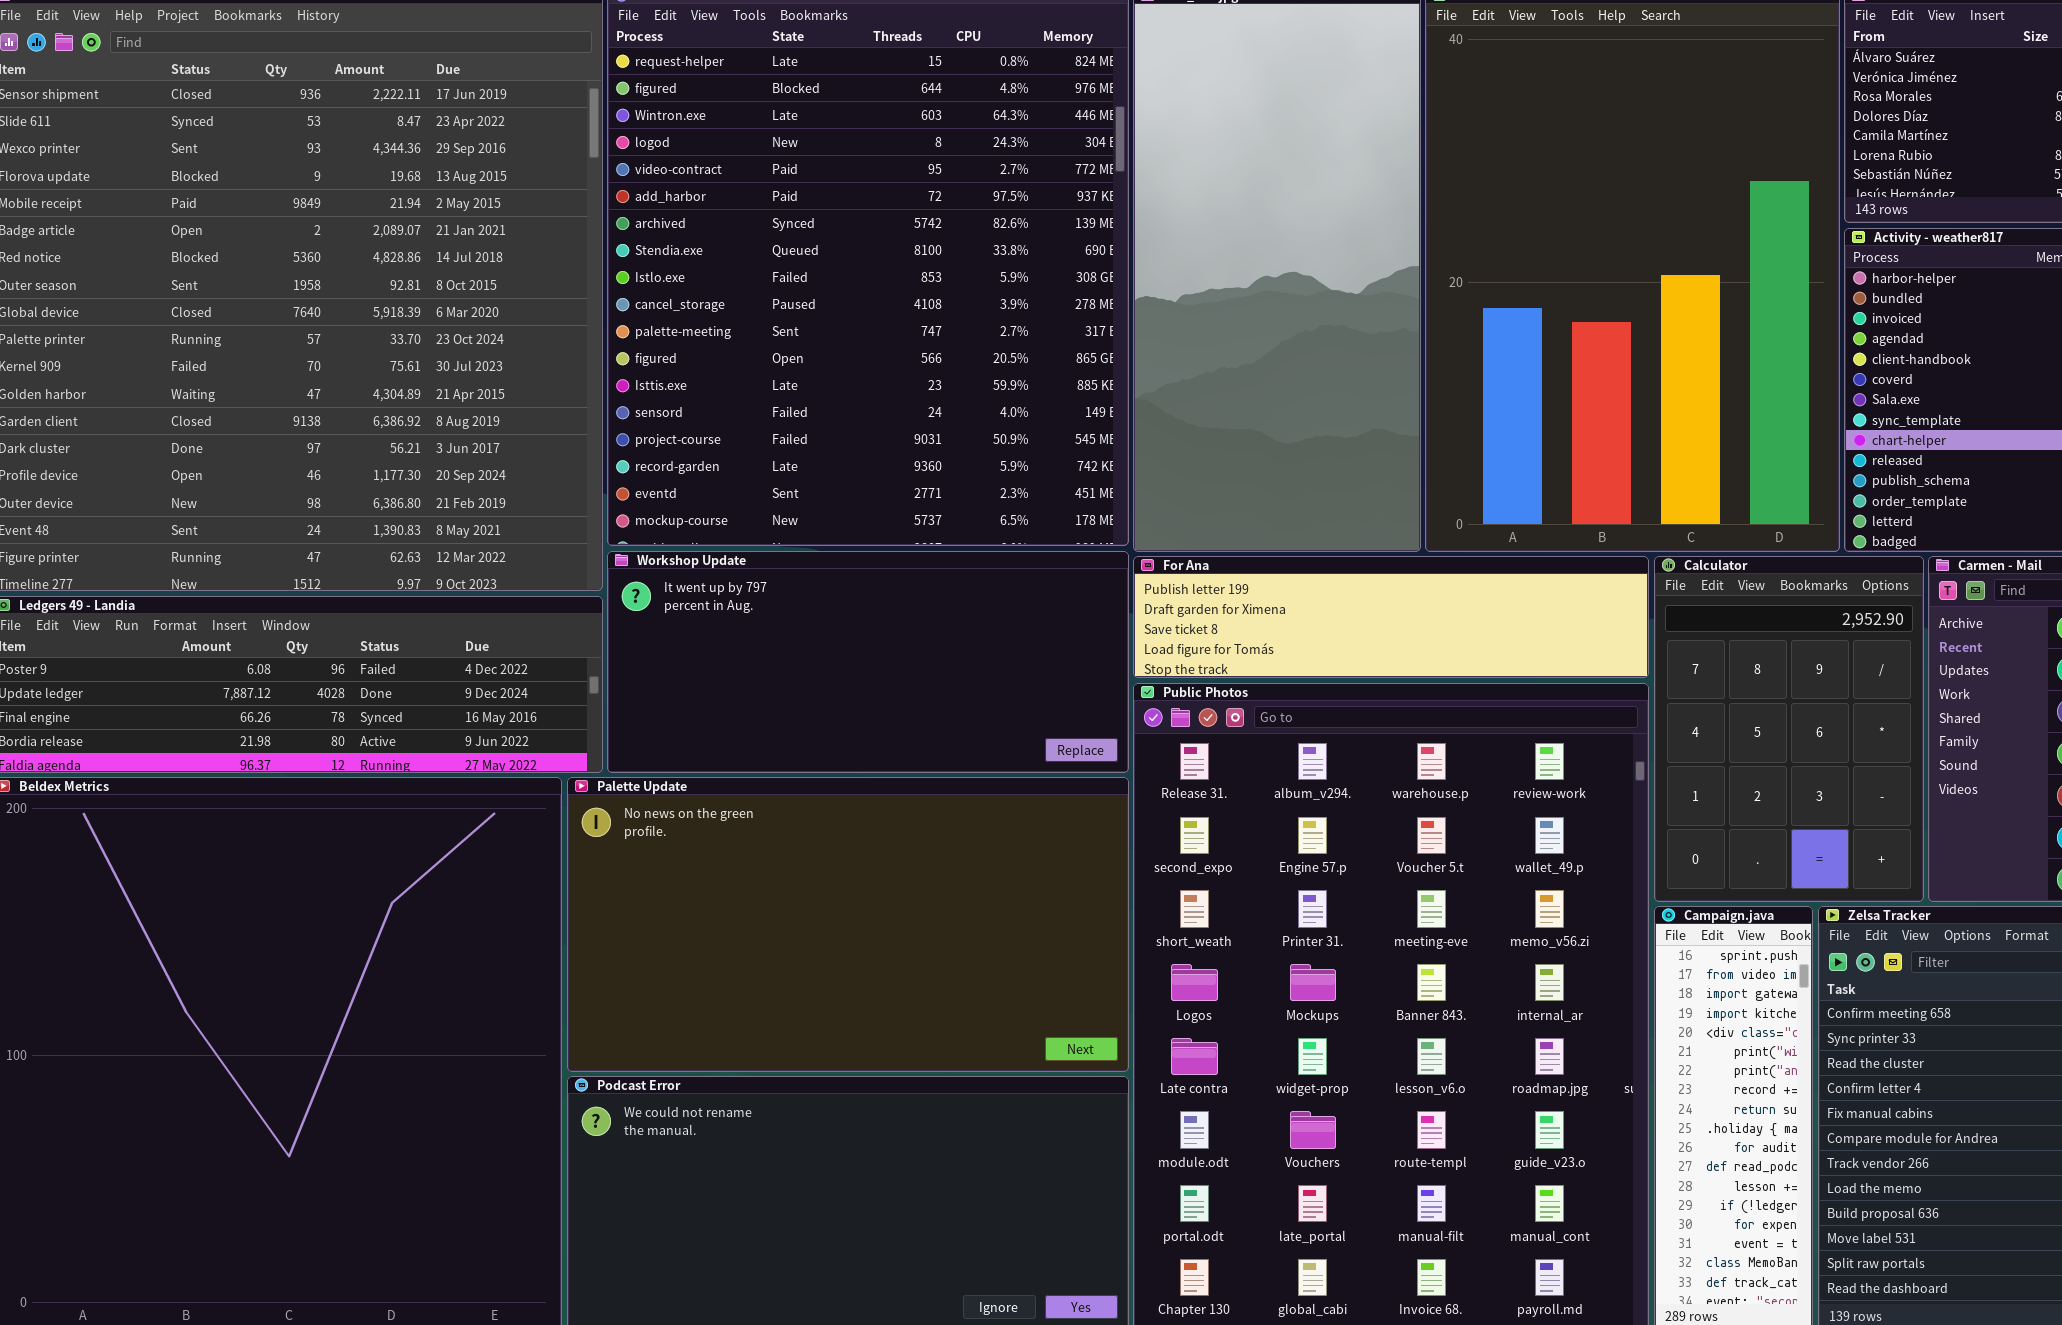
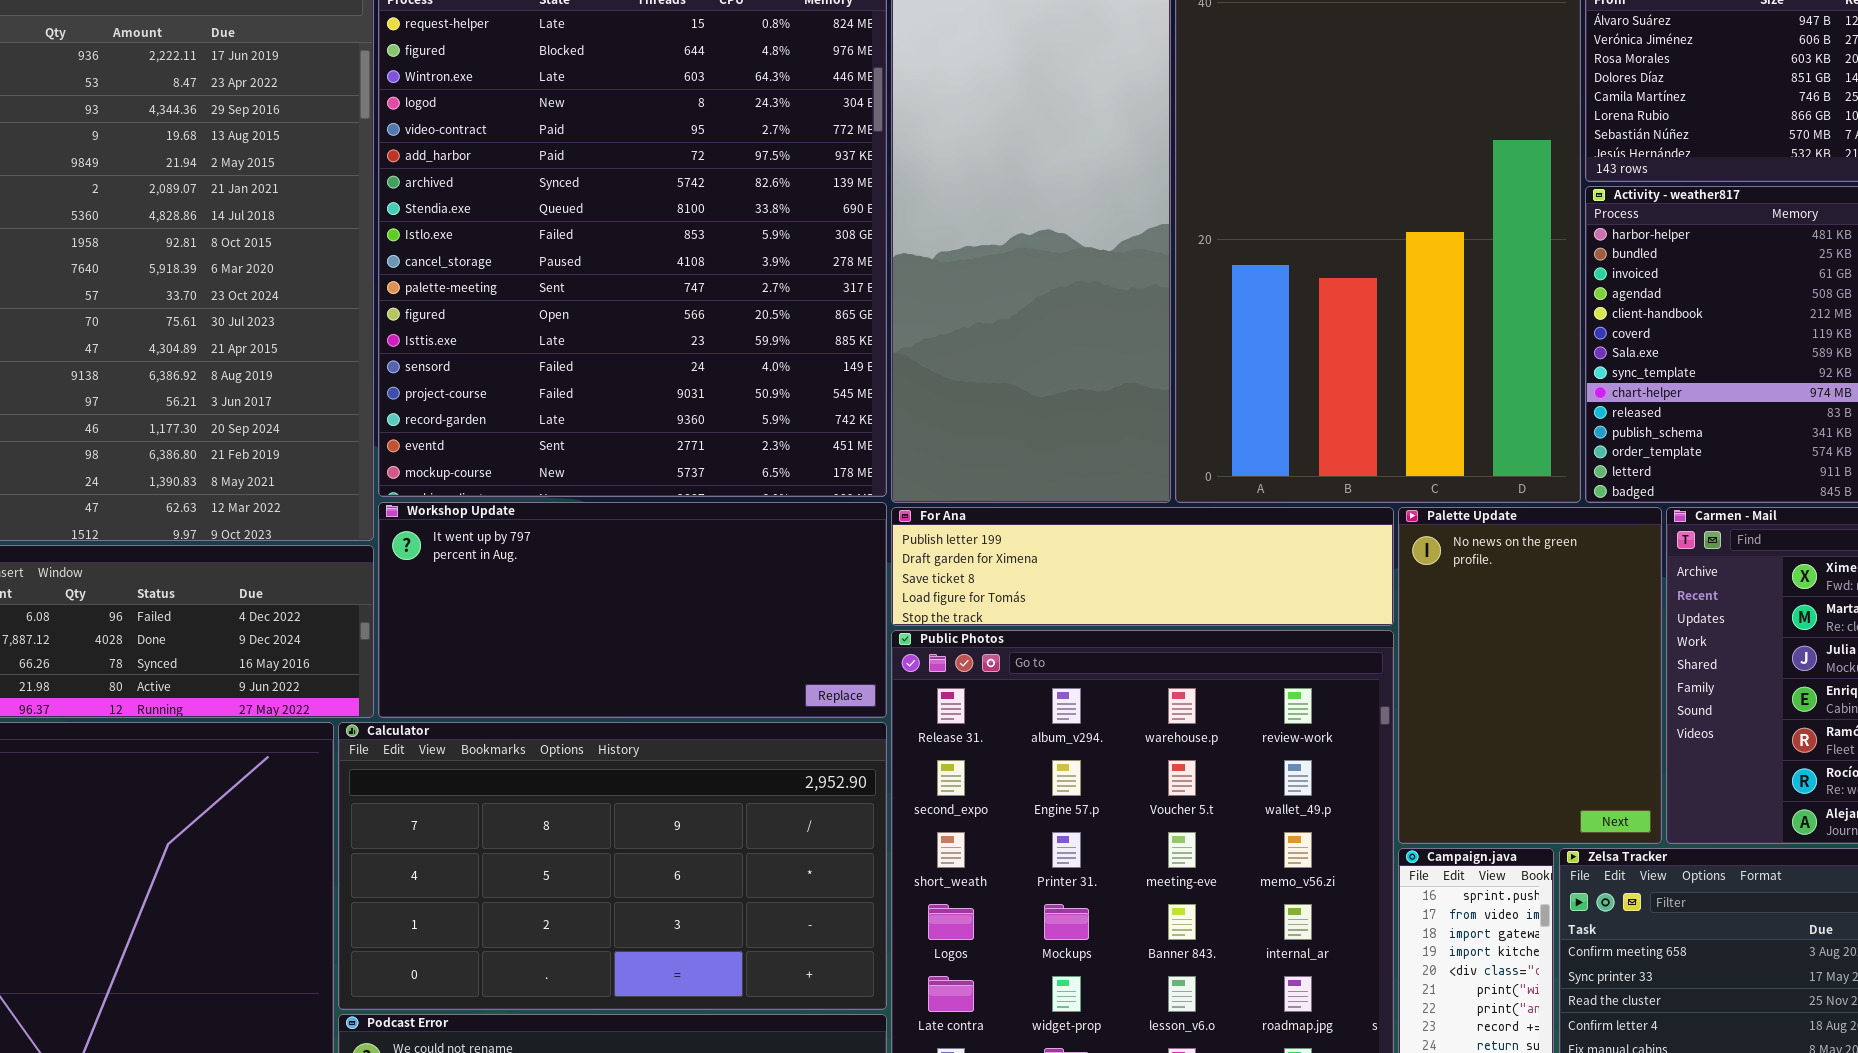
Calculator: [1654,556,1924,902] -> [338,722,887,1010], moved, resized
Palette Update: [567,777,1129,1072] -> [1398,507,1662,844], moved, resized

